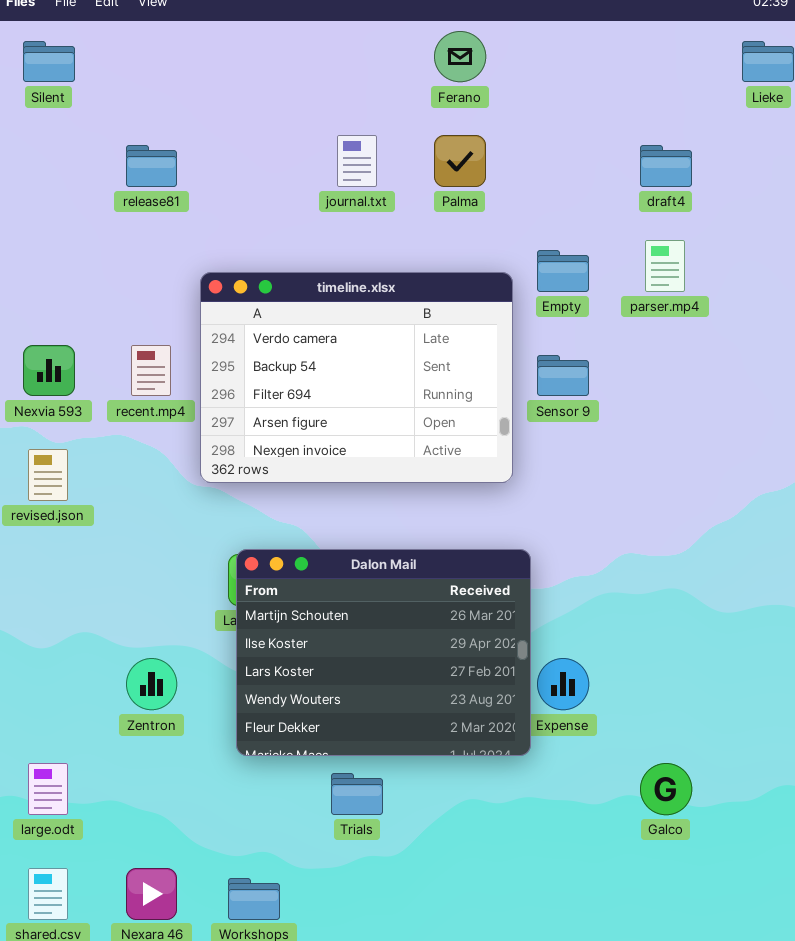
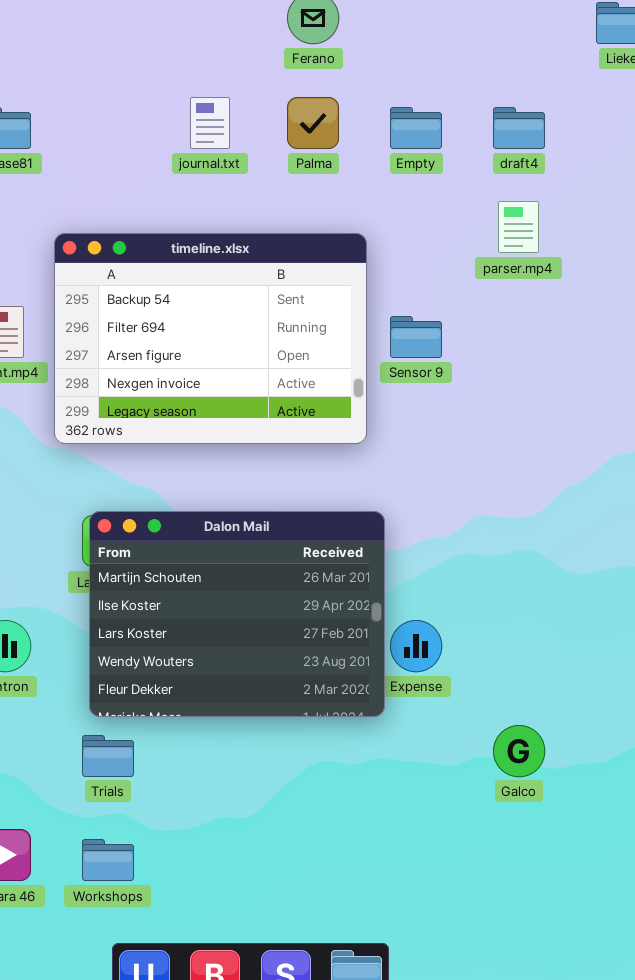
Empty: [537,250,589,292] -> [390,107,442,149], moved
timeline.xlsx: [200,272,513,483] -> [54,233,367,444], scrolled down 1 row
Trials: [331,773,383,815] -> [82,735,134,777], moved

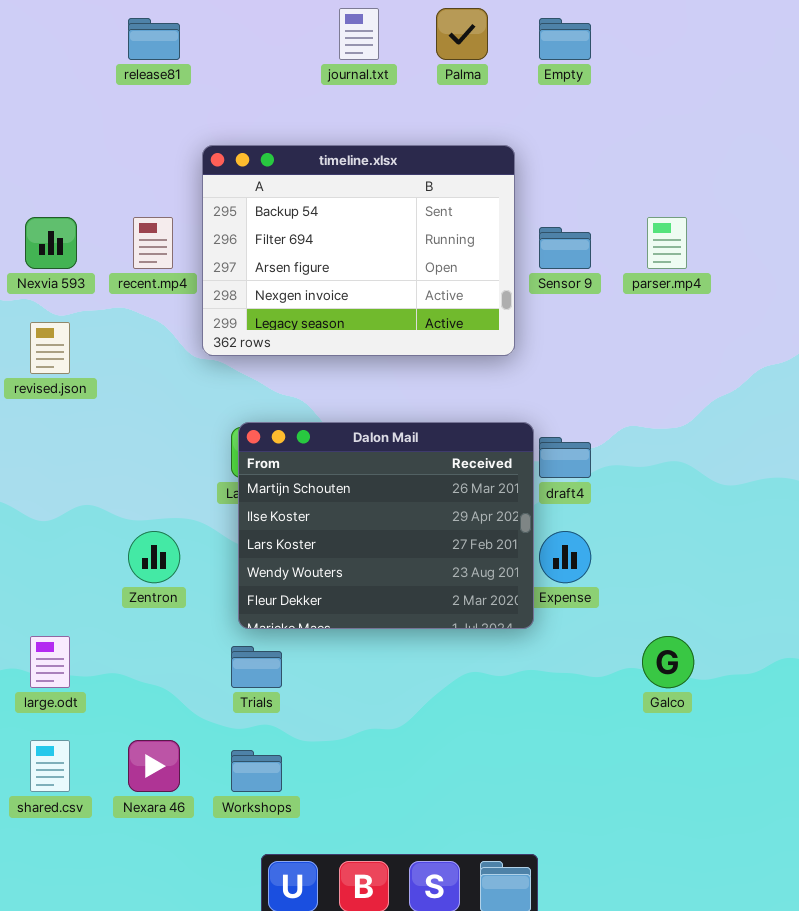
draft4: [493,107,545,149] -> [539,437,591,478], moved
parser.mp4: [498,201,539,253] -> [647,217,687,269], moved

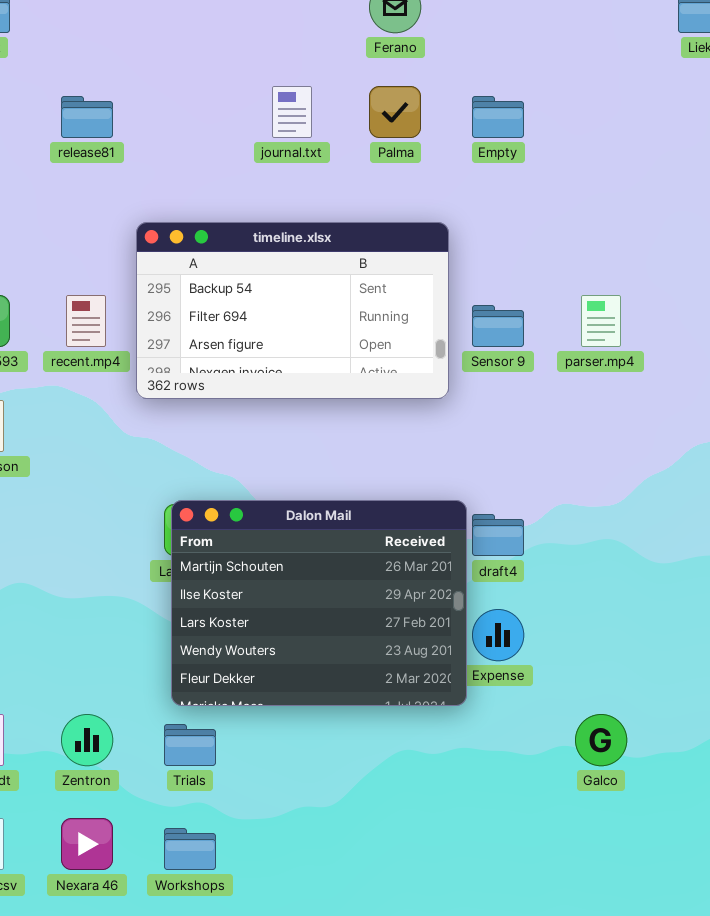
timeline.xlsx: [202,145,515,356] -> [136,222,449,399], resized
Zentron: [128,531,180,583] -> [61,714,113,766], moved

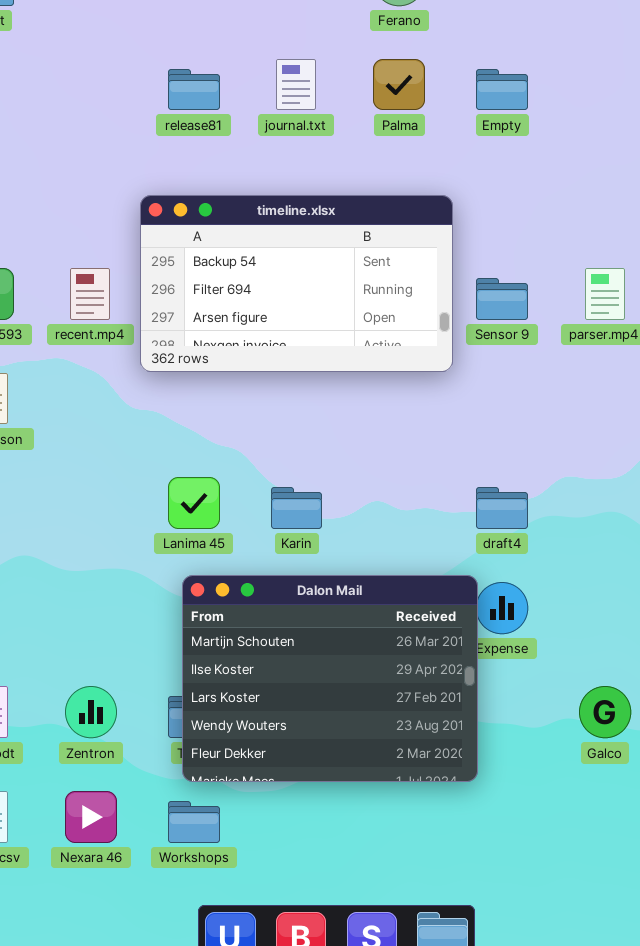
release81: [61,96,113,138] -> [168,69,220,110], moved
Dalon Mail: [171,500,467,706] -> [182,575,478,782], moved

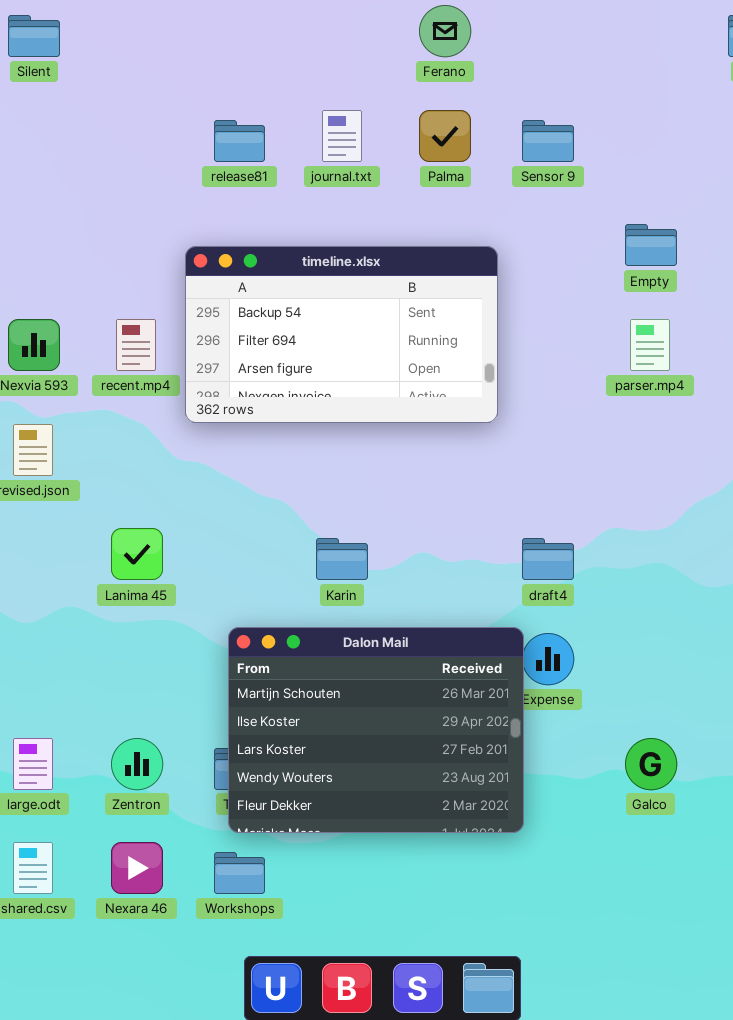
Empty: [476,69,528,110] -> [625,224,677,266], moved
Sensor 9: [476,278,528,320] -> [522,120,574,162], moved
Lanima 45: [168,477,220,529] -> [111,528,163,580], moved

